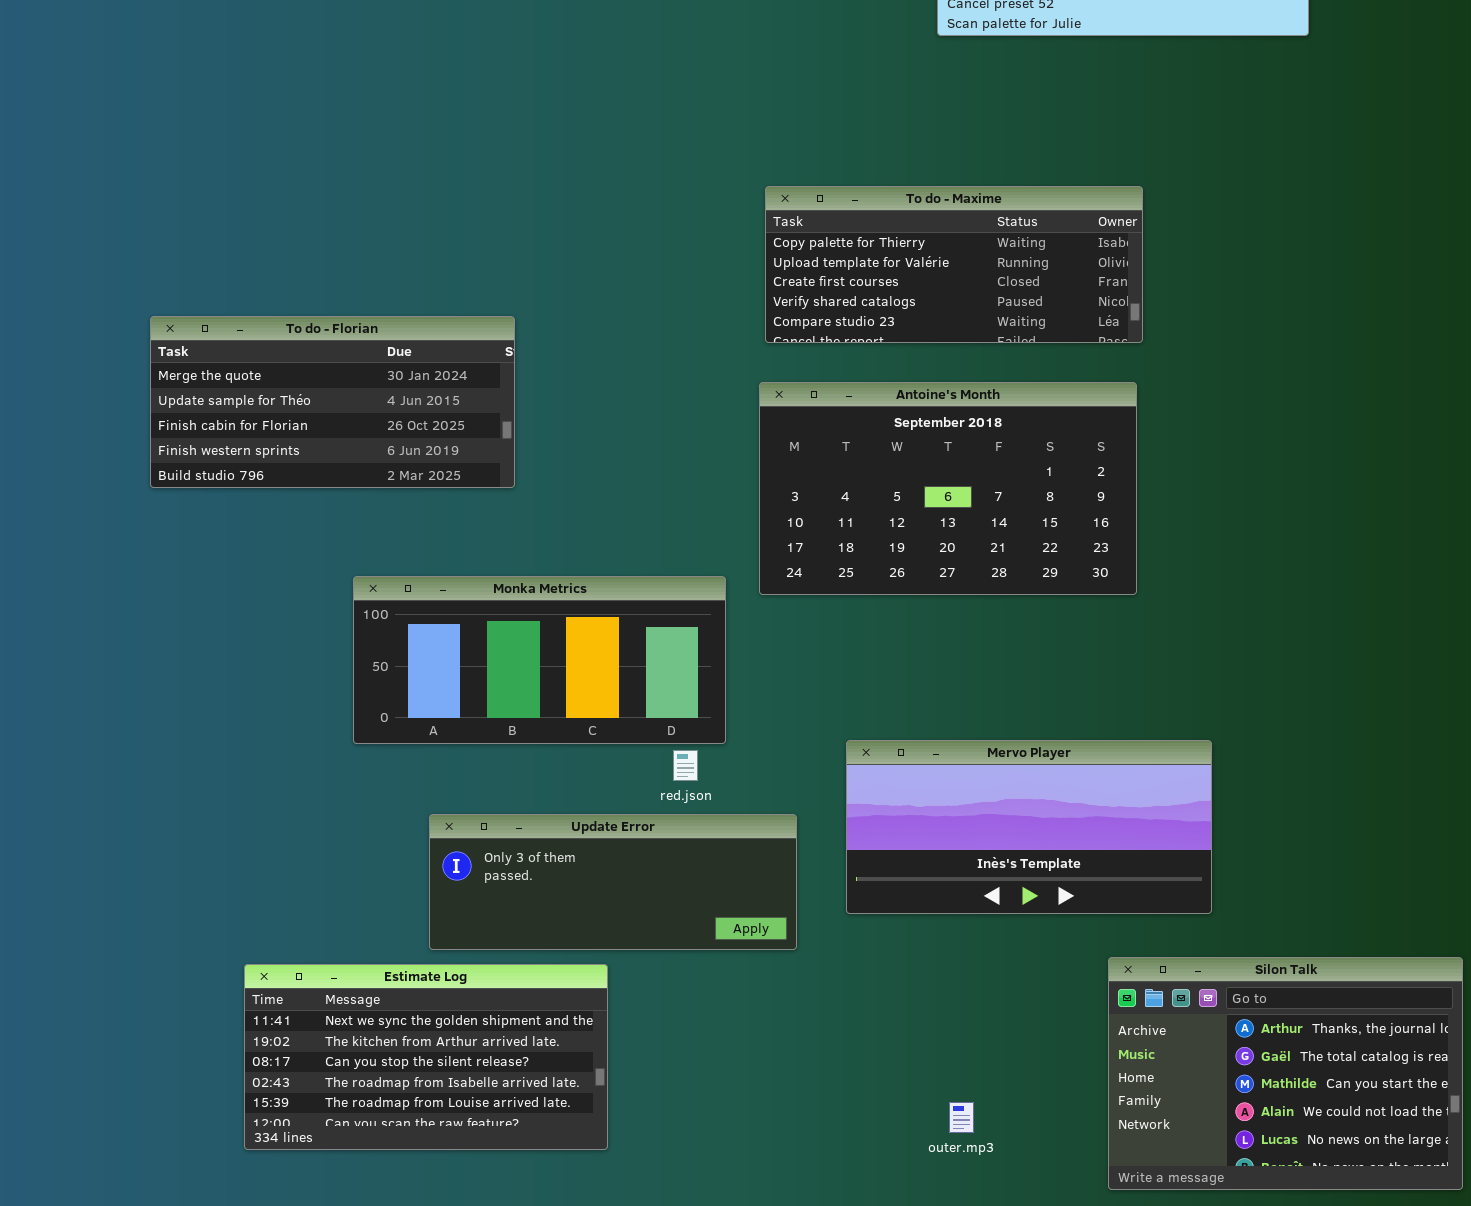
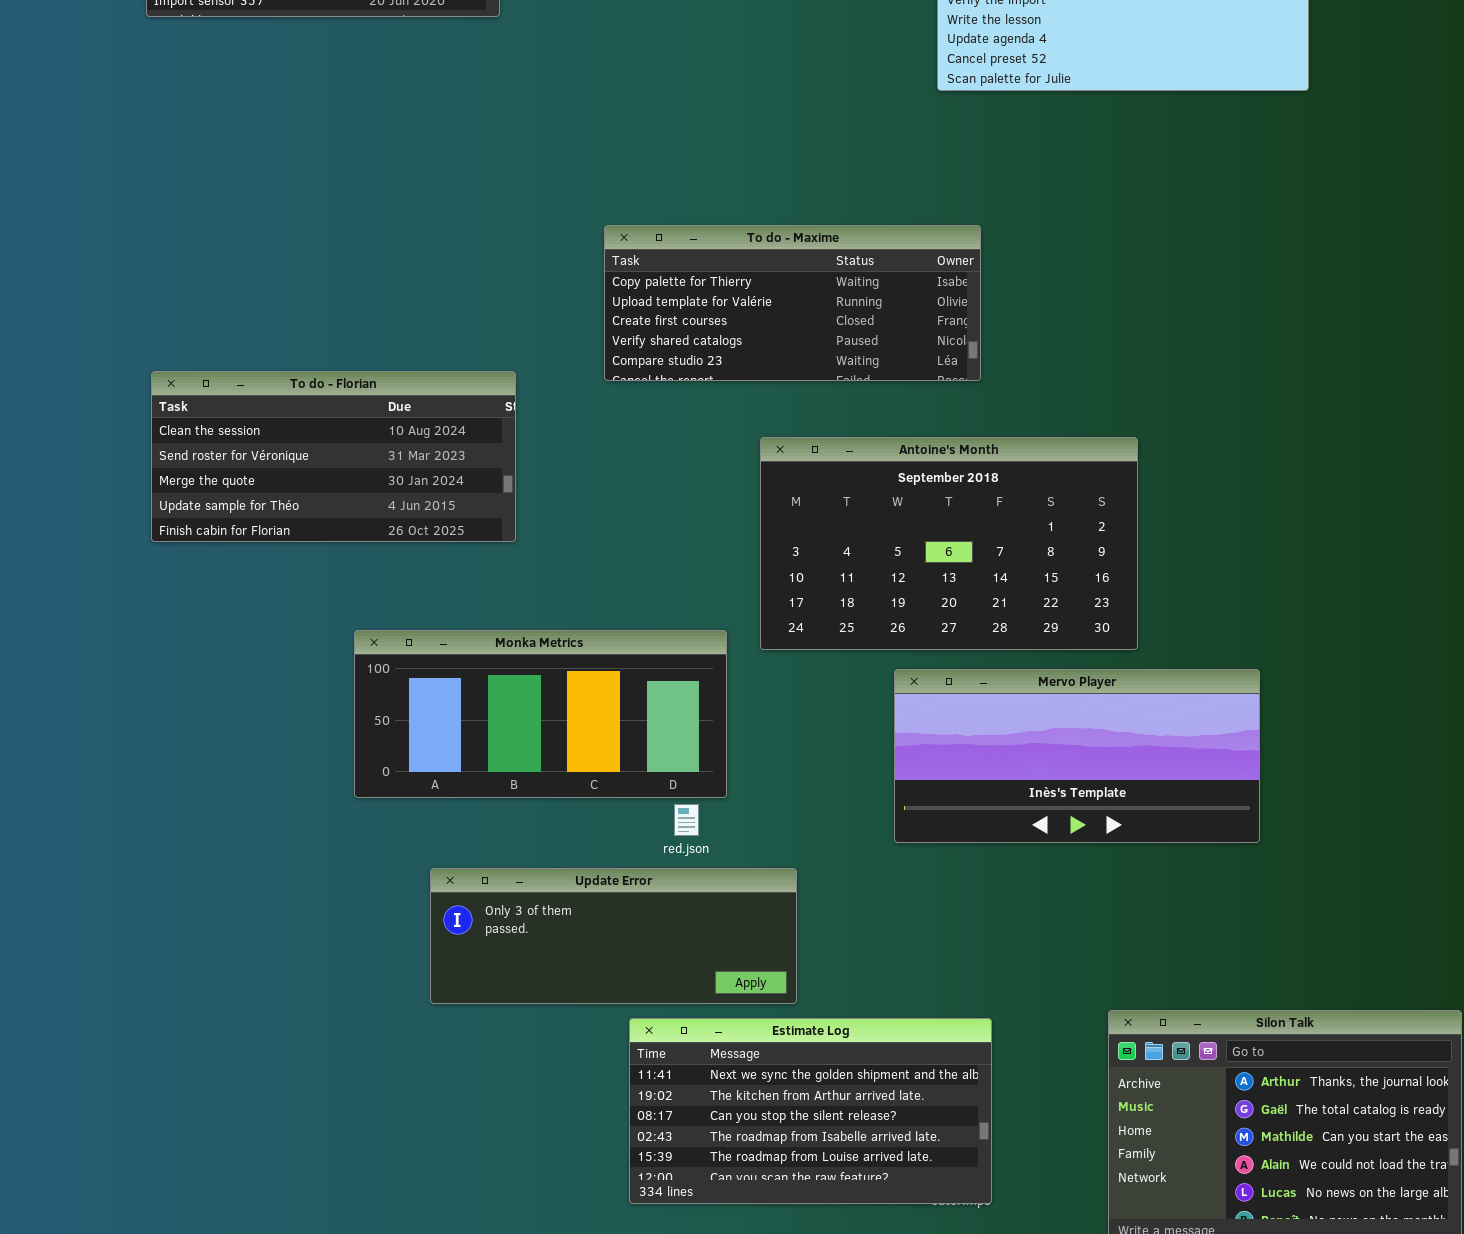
To do - Maxime: [765,186,1143,343] -> [604,225,981,381], moved
To do - Florian: [150,316,515,488] -> [151,371,516,542], scrolled up 2 rows
Mervo Player: [846,740,1212,914] -> [894,669,1260,843], moved
Estimate Log: [244,964,608,1150] -> [629,1018,992,1204], moved

